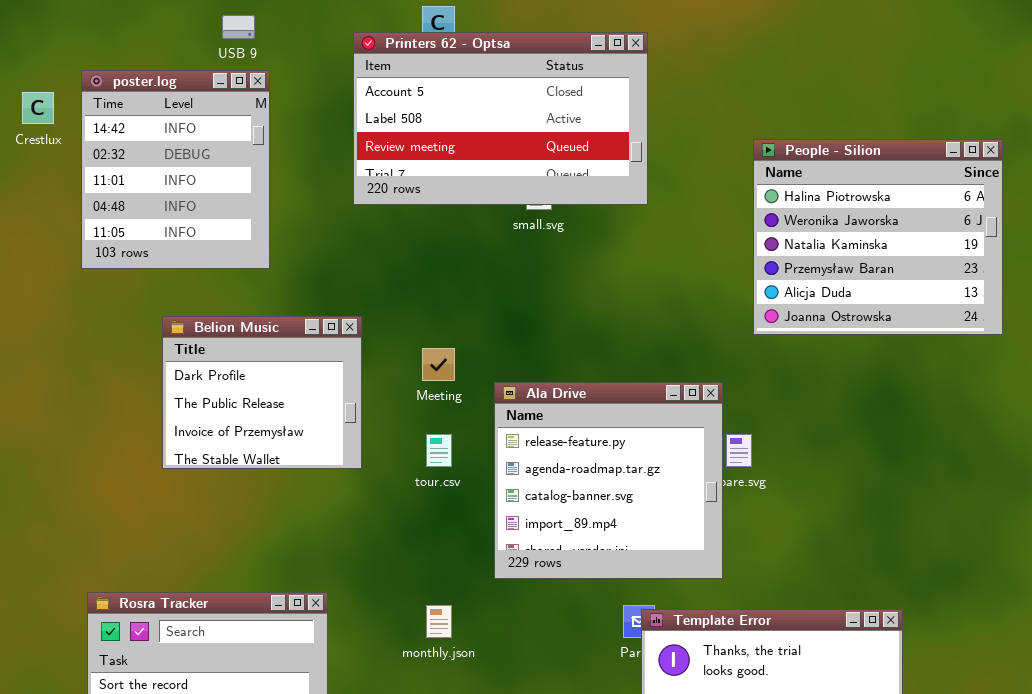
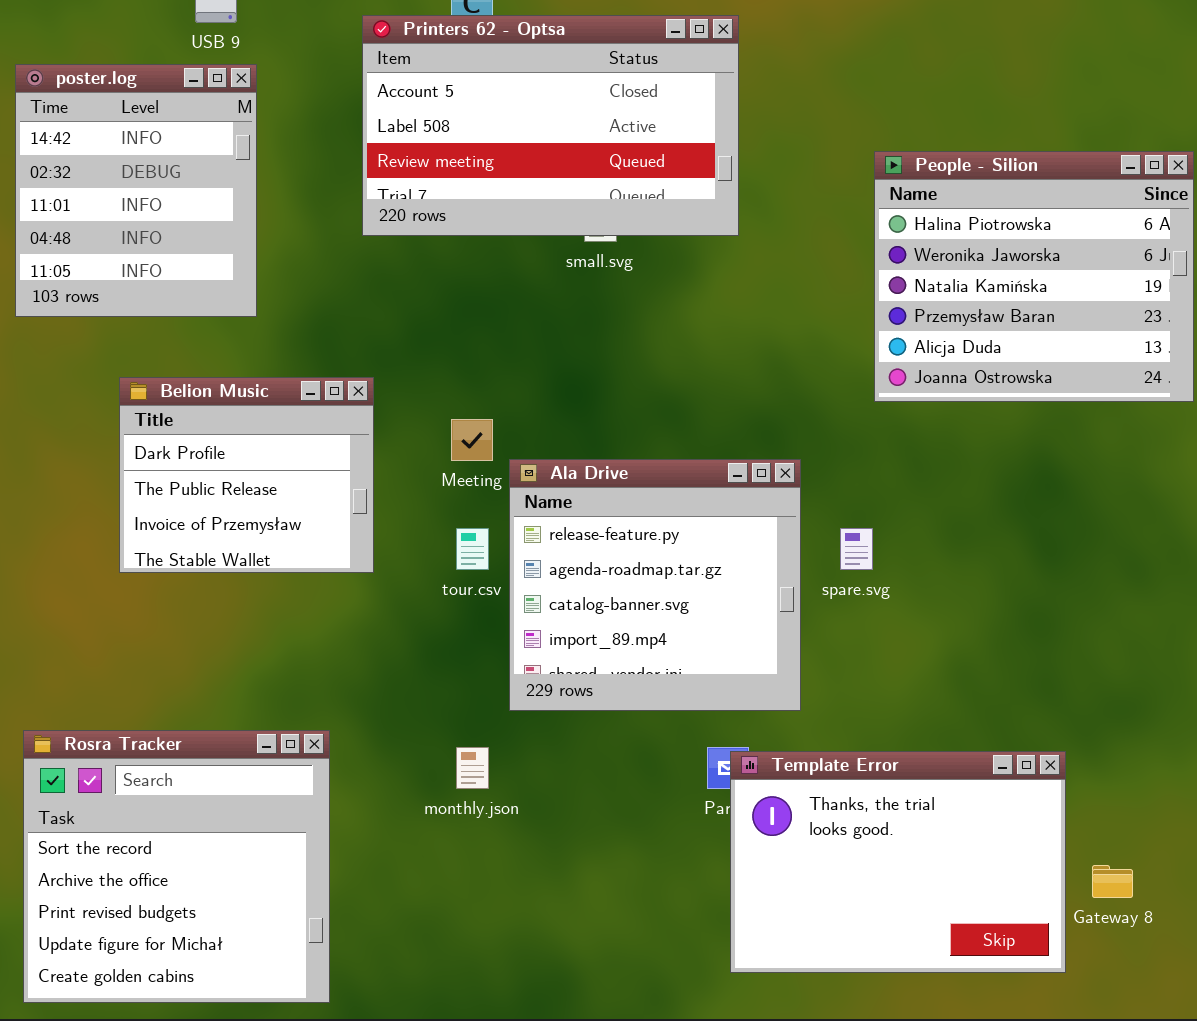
Ala Drive: [494,382,723,579] -> [509,459,801,711], moved

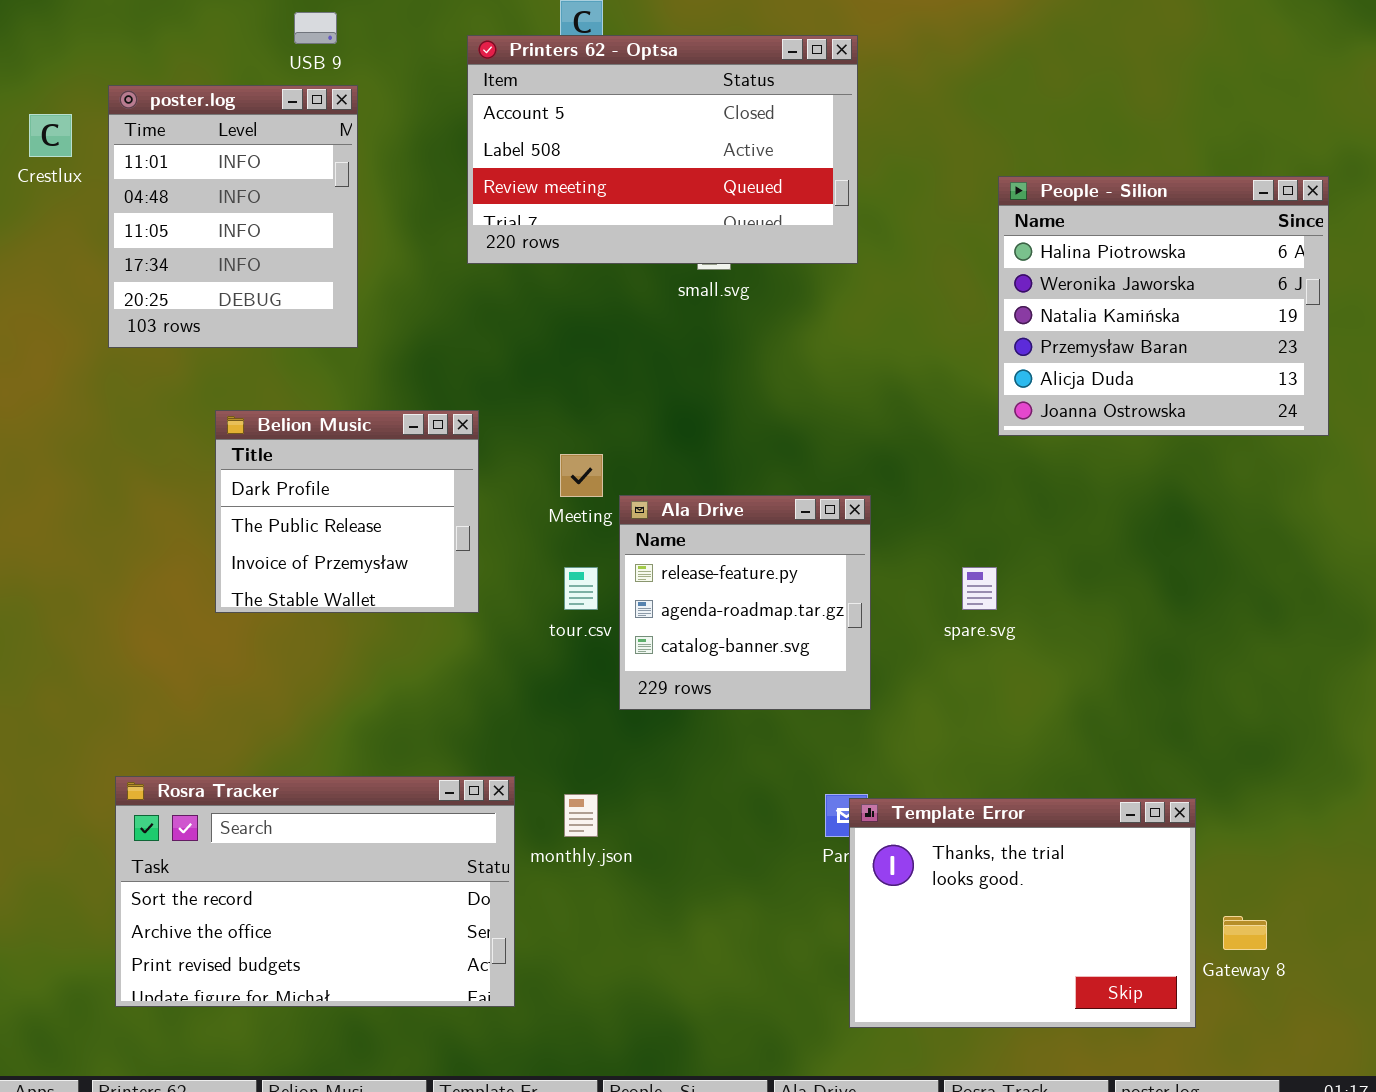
poster.log: [15,64,257,317] -> [108,85,358,348], scrolled down 2 rows
Ala Drive: [509,459,801,711] -> [619,495,871,710], resized
Rosra Tracker: [23,730,330,1003] -> [115,776,515,1007], resized

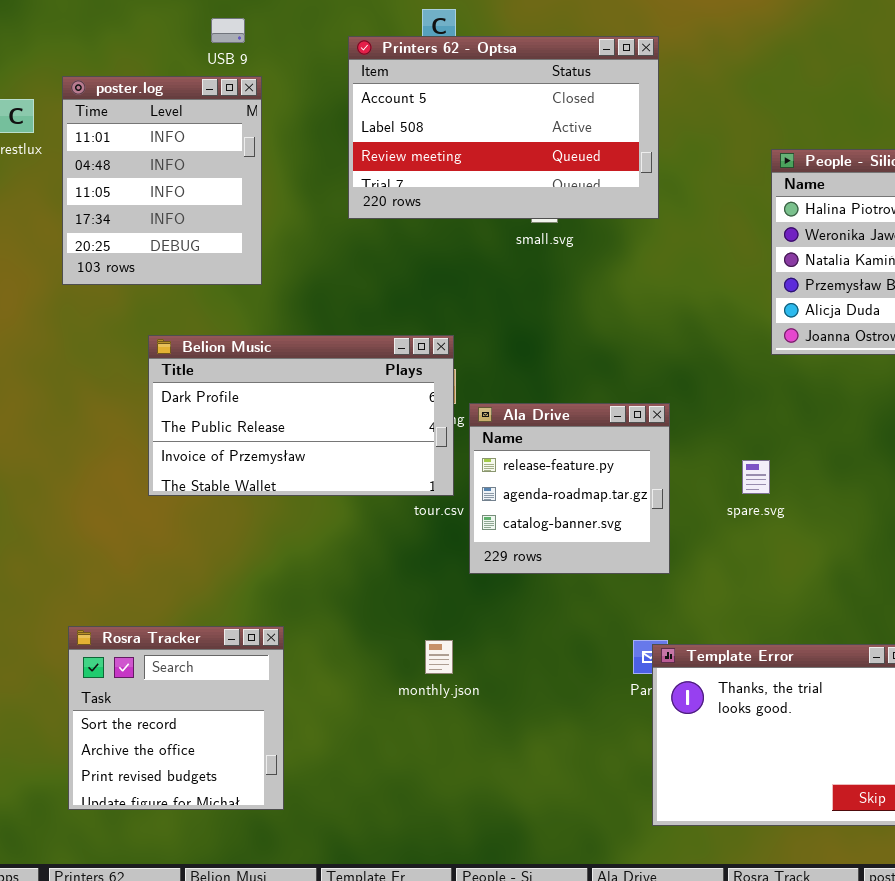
Belion Music: [215,410,479,613] -> [148,335,454,496], resized
Rosra Tracker: [115,776,515,1007] -> [68,626,284,810], resized

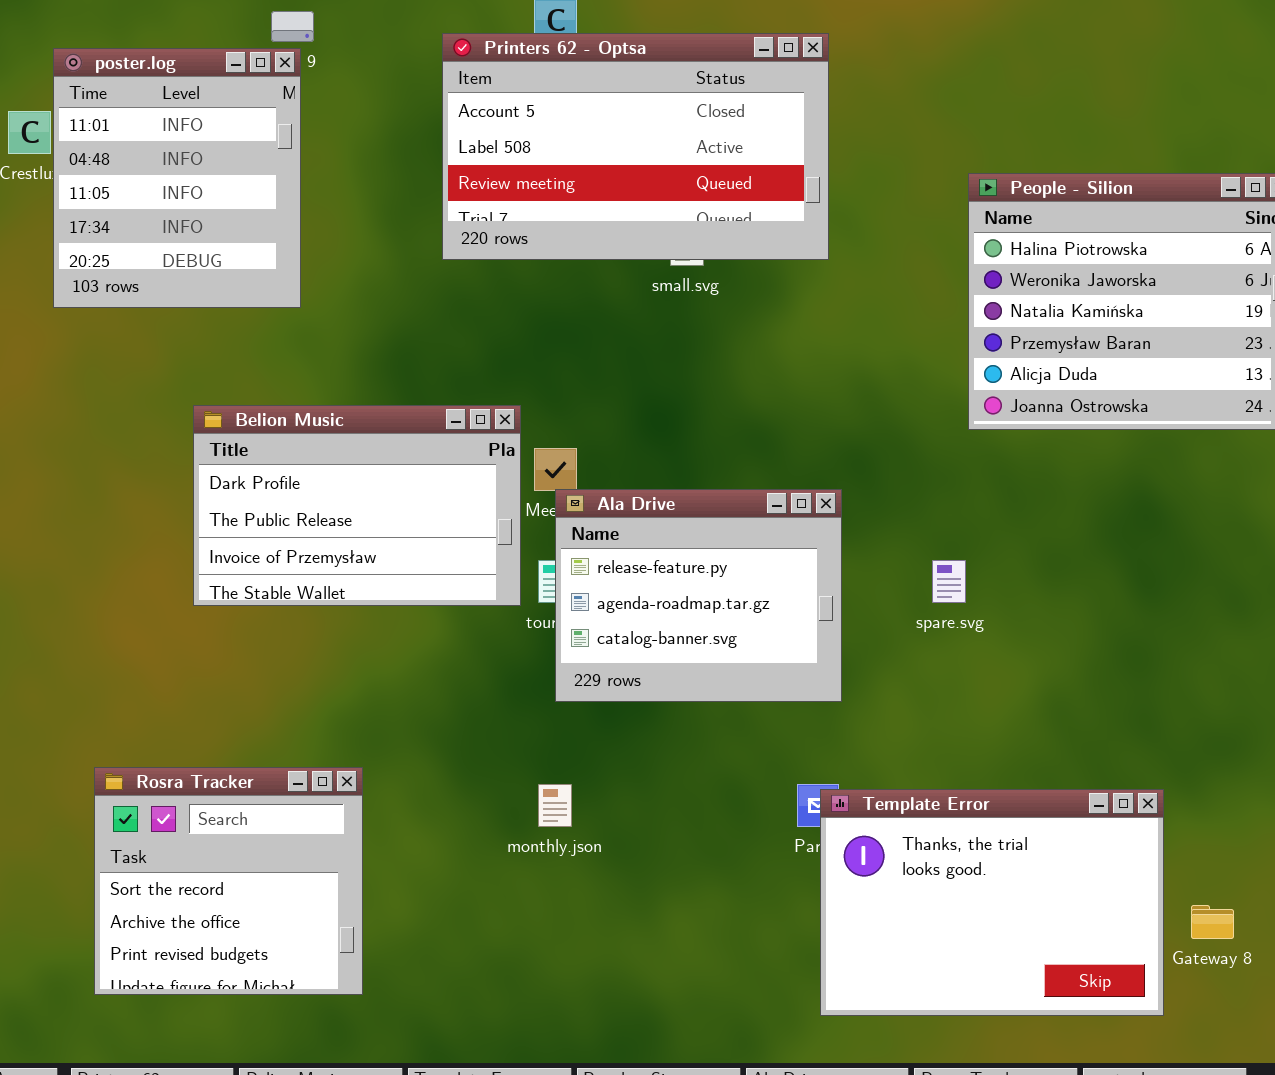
poster.log: [62,76,262,285] -> [53,48,301,308], moved
Belion Music: [148,335,454,496] -> [193,405,521,606], resized
Ala Drive: [469,403,670,574] -> [555,489,842,702], resized

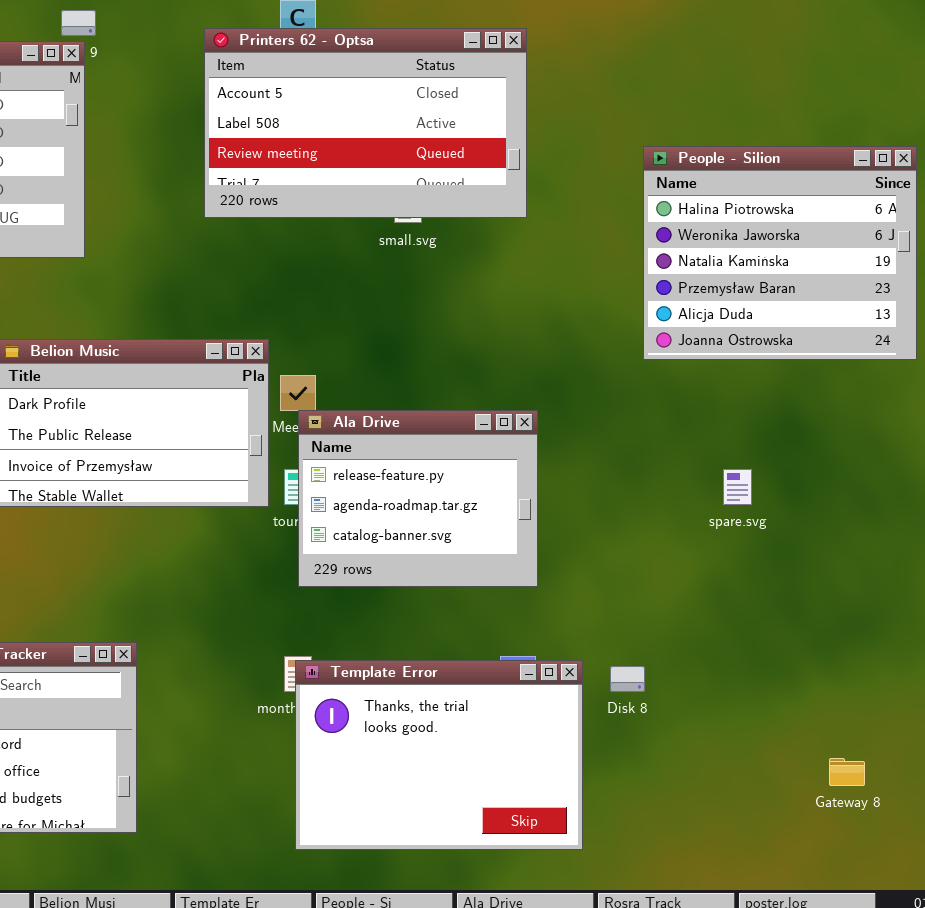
spare.svg: [932,560,966,603] -> [723,469,752,505], moved
Template Error: [820,789,1164,1016] -> [295,660,583,850], moved

